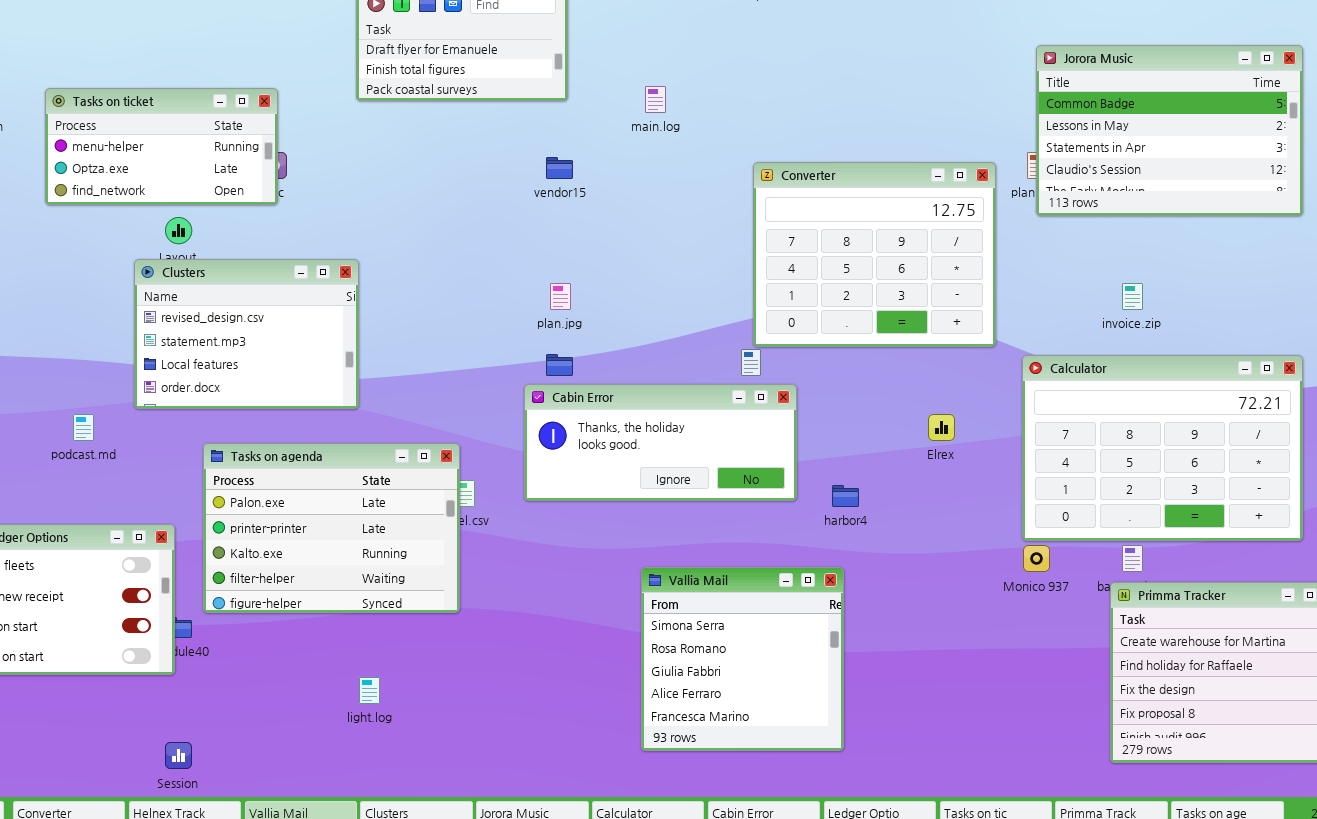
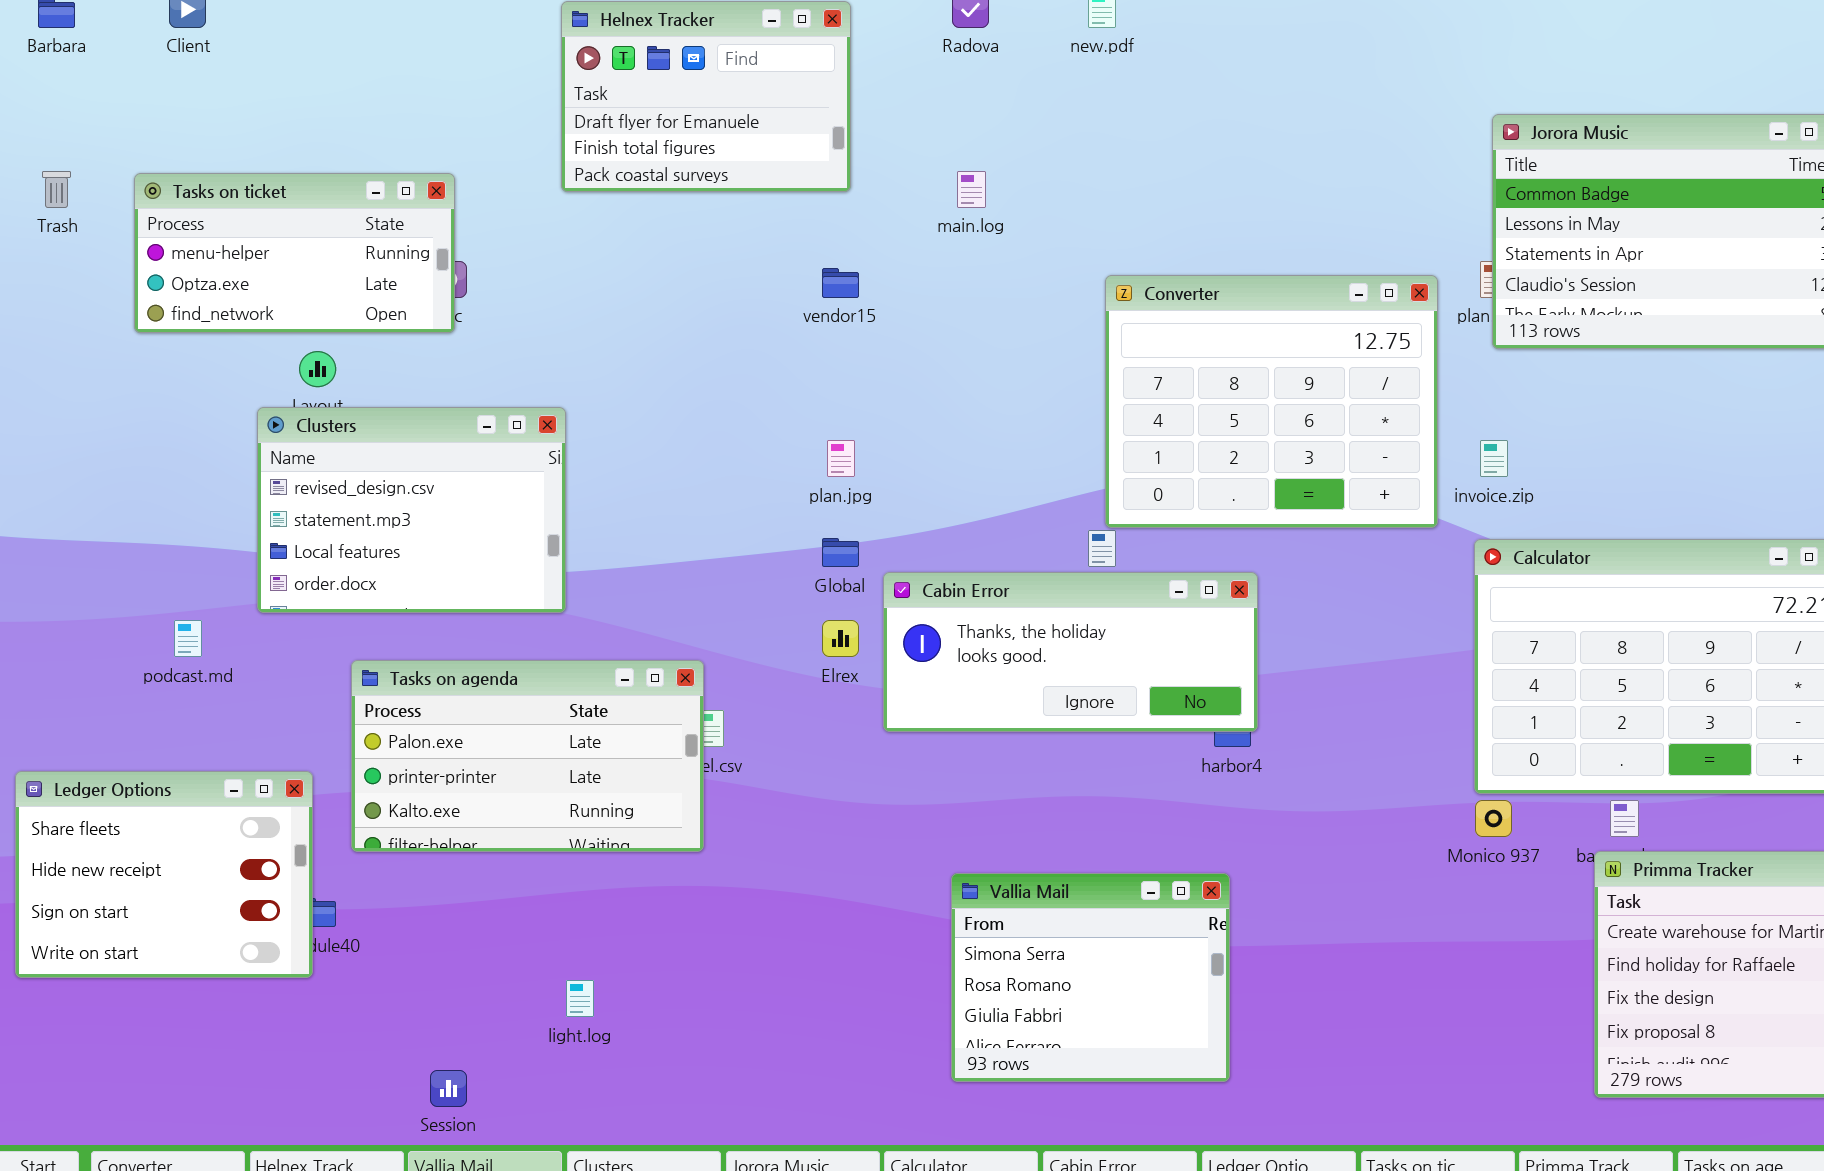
invoice.zip: [1122,283,1143,310] -> [1480,440,1508,477], moved
Cabin Error: [524,384,797,501] -> [883,572,1258,732], moved
Elrex: [928,414,955,441] -> [822,620,859,657], moved
Tasks on agenda: [203,443,460,613] -> [351,660,704,852], resized
Vallia Mail: [641,567,844,751] -> [951,873,1230,1082], resized
Session: [165,742,192,769] -> [430,1070,467,1107], moved

